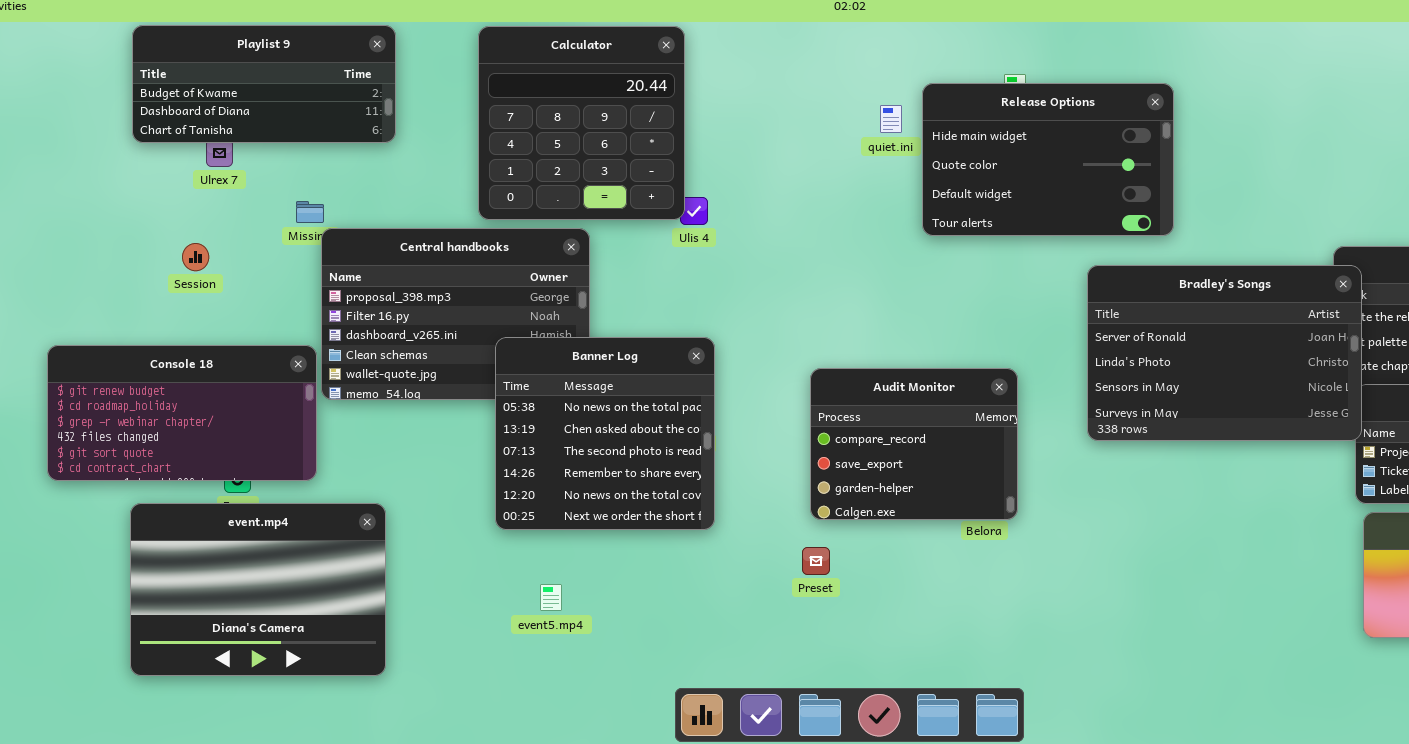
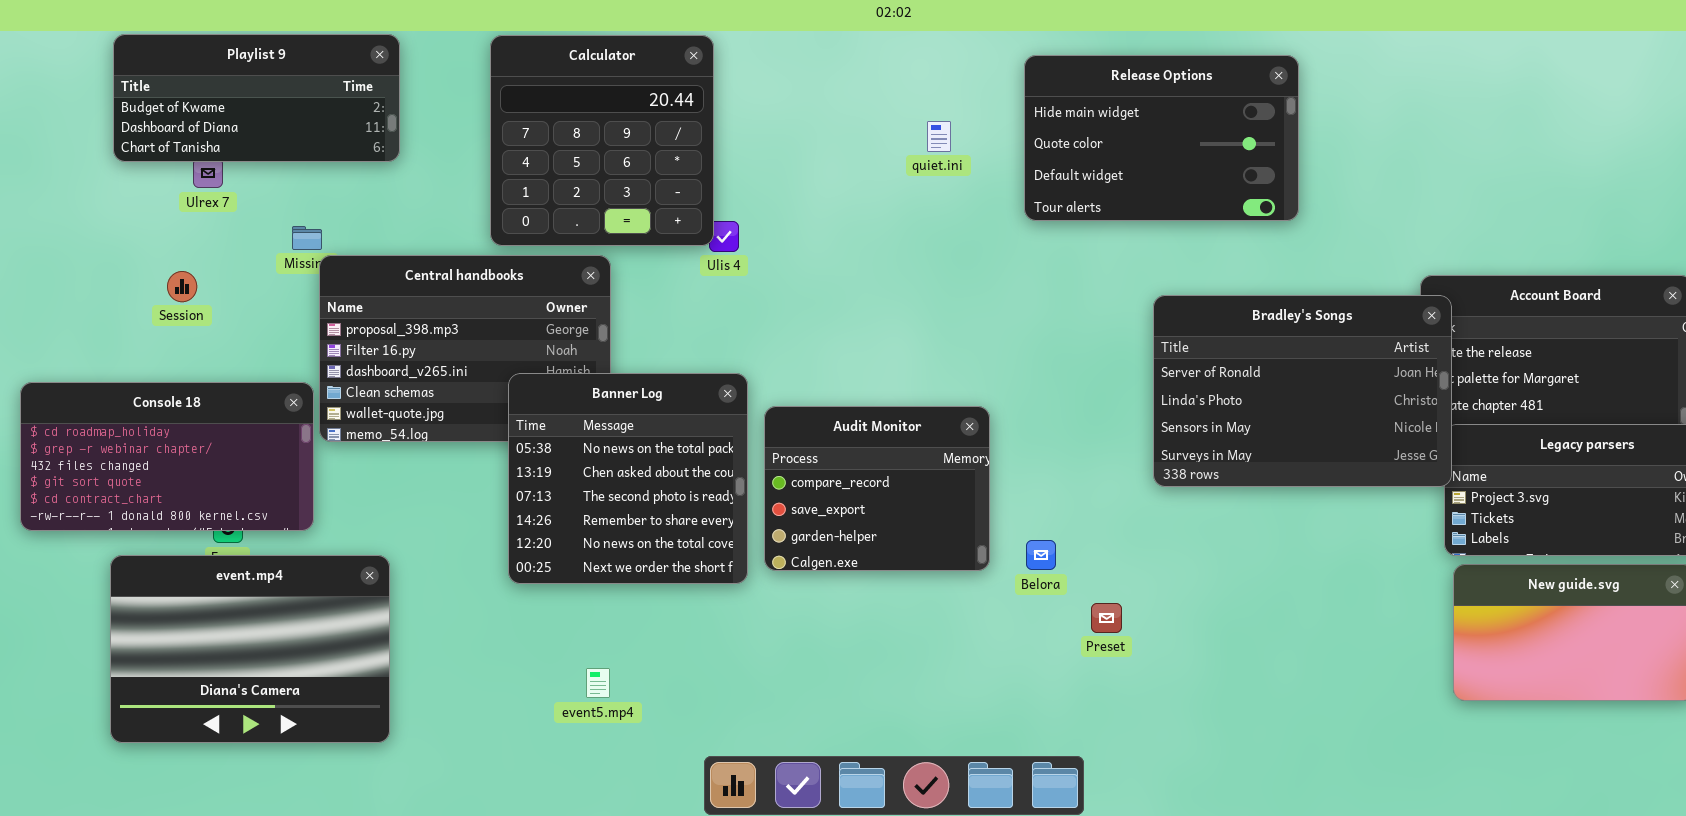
Release Options: [922,83,1174,236] -> [1024,55,1299,221], moved
Console 18: [47,345,317,481] -> [20,382,314,531], scrolled down 1 row
Audit Monitor: [810,368,1018,520] -> [764,406,990,571], moved
Preset: [802,547,830,575] -> [1091,603,1122,633], moved
event5.mp4: [540,584,562,611] -> [586,668,610,698], moved

